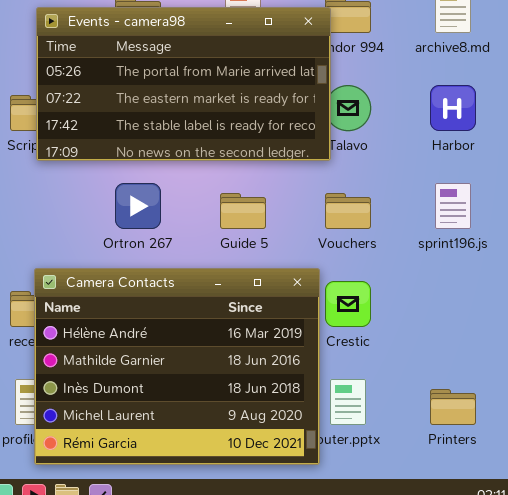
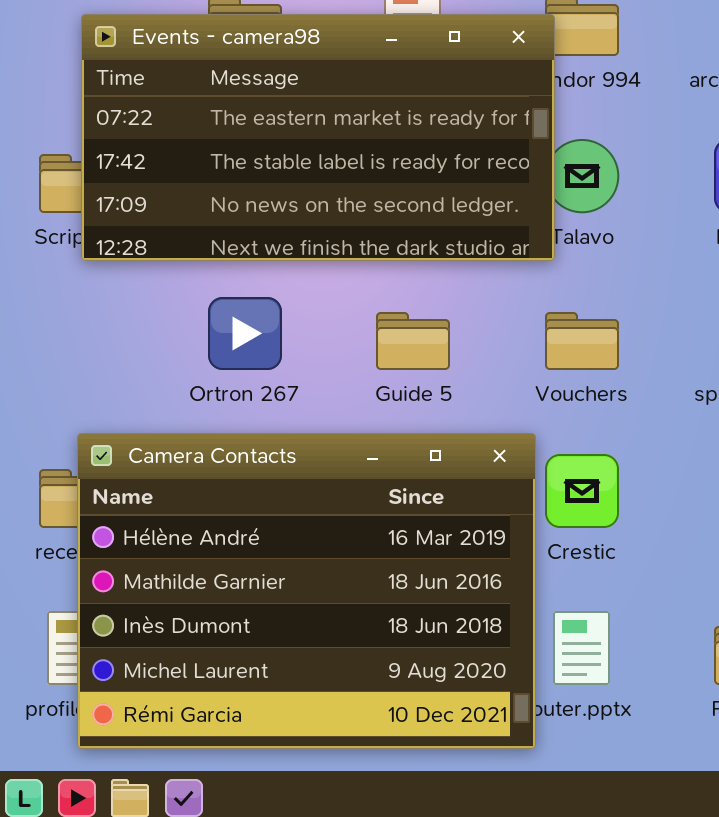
Events - camera98: [36,7,331,161] -> [81,14,555,261], scrolled down 1 row

